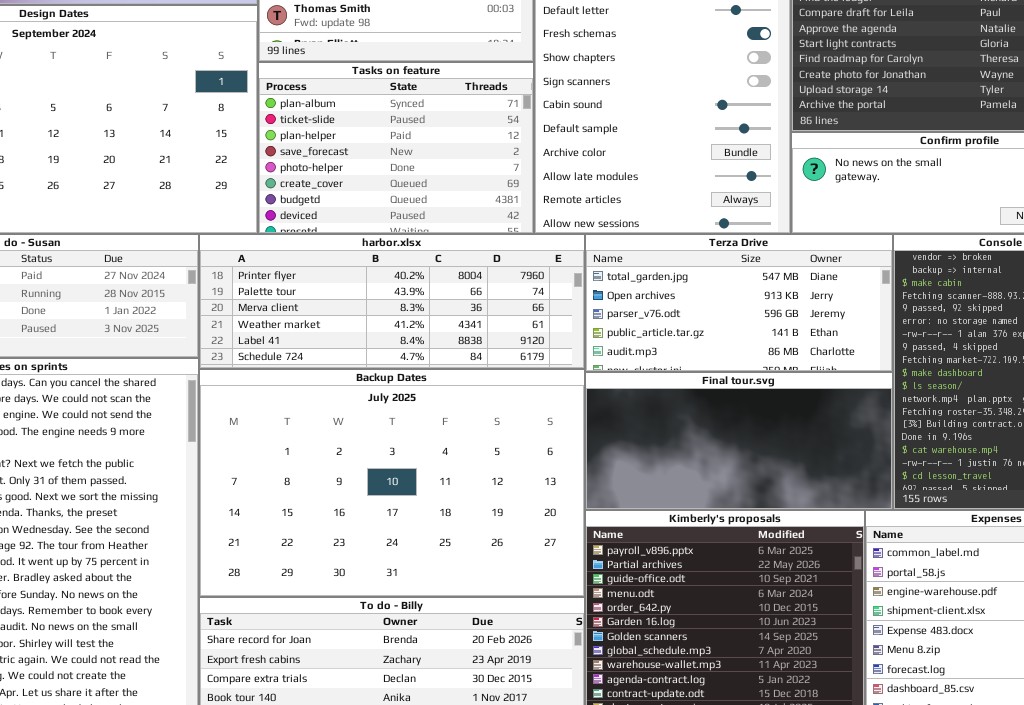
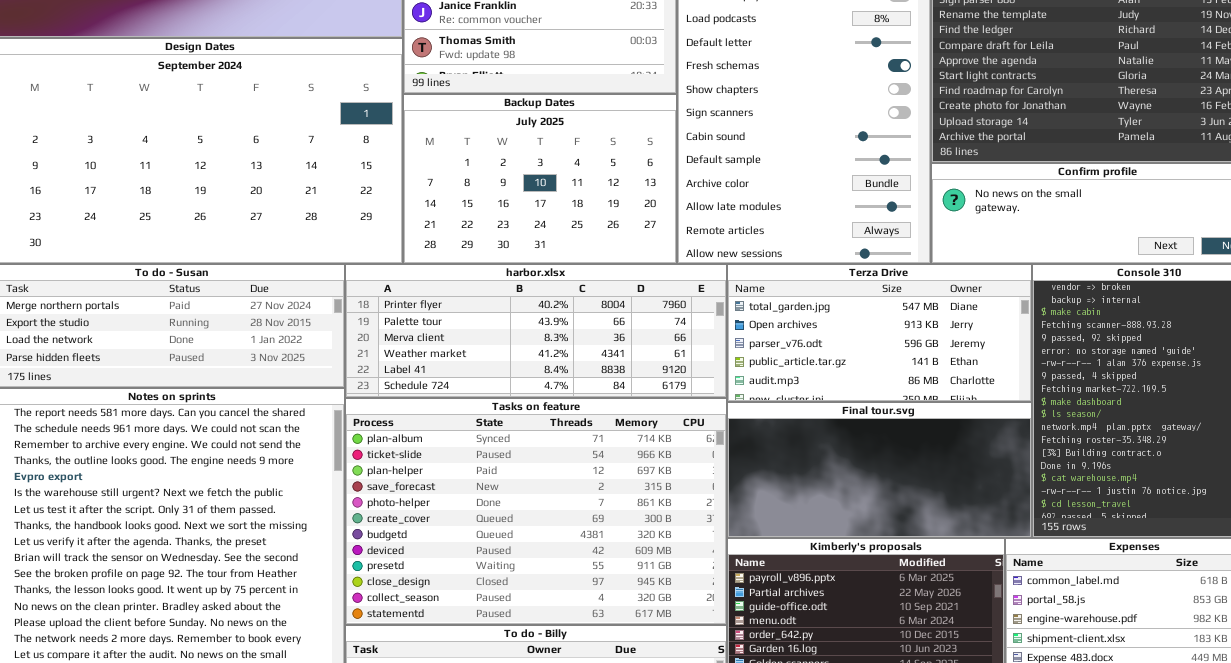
Tasks on feature: [258,62,534,234] -> [345,398,727,625], moved, resized
Backup Dates: [199,369,585,597] -> [403,94,677,264], moved, resized

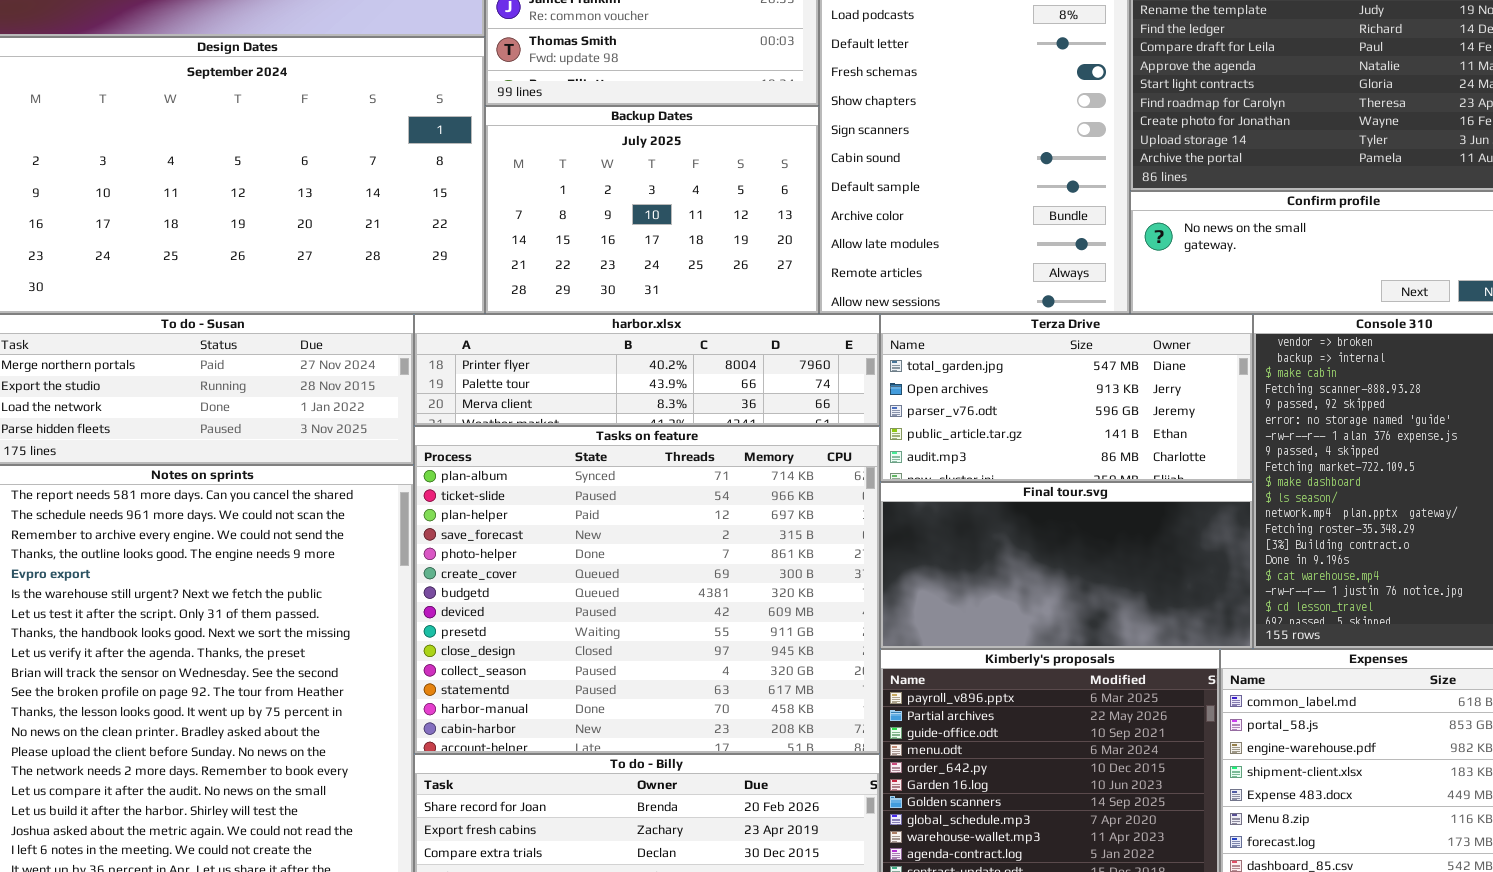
harbor.xlsx: [345,264,727,398] -> [414,314,880,426], resized
Tasks on feature: [345,398,727,625] -> [414,426,880,754], resized

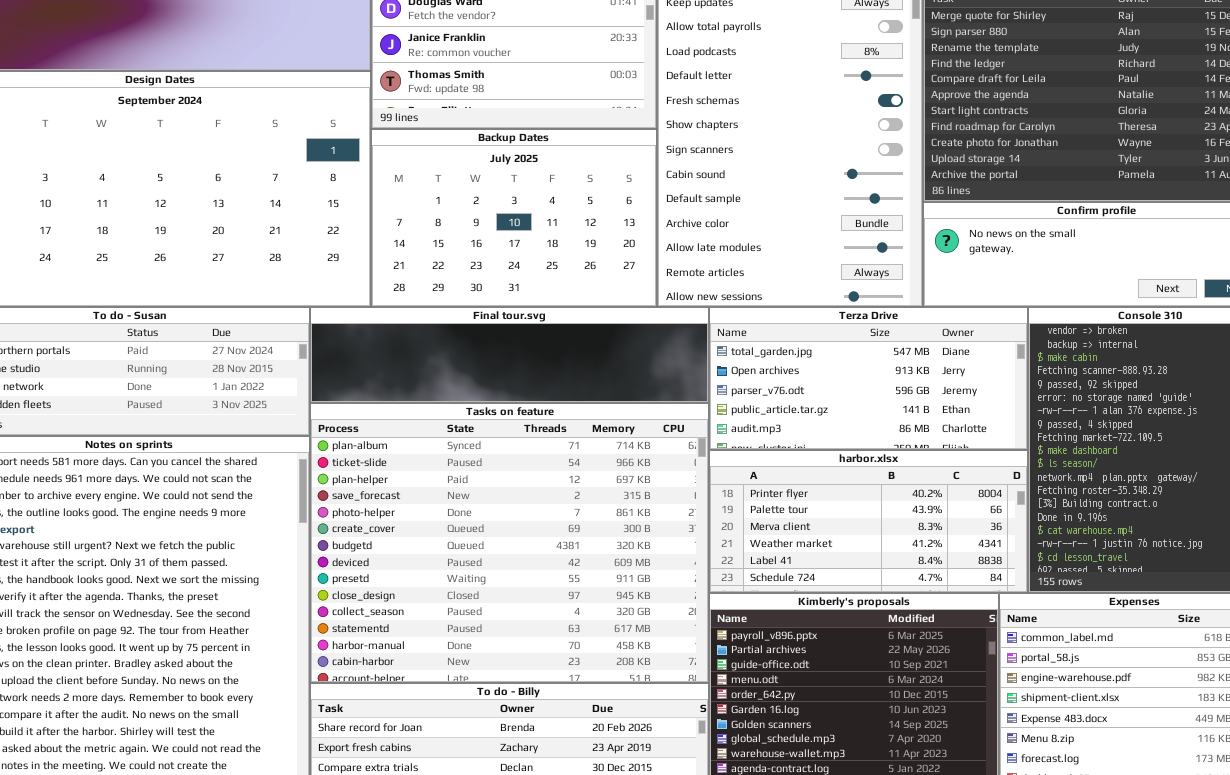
harbor.xlsx: [414,314,880,426] -> [709,450,1028,593], moved, resized
Final tour.svg: [880,482,1253,649] -> [310,307,709,403], moved, resized

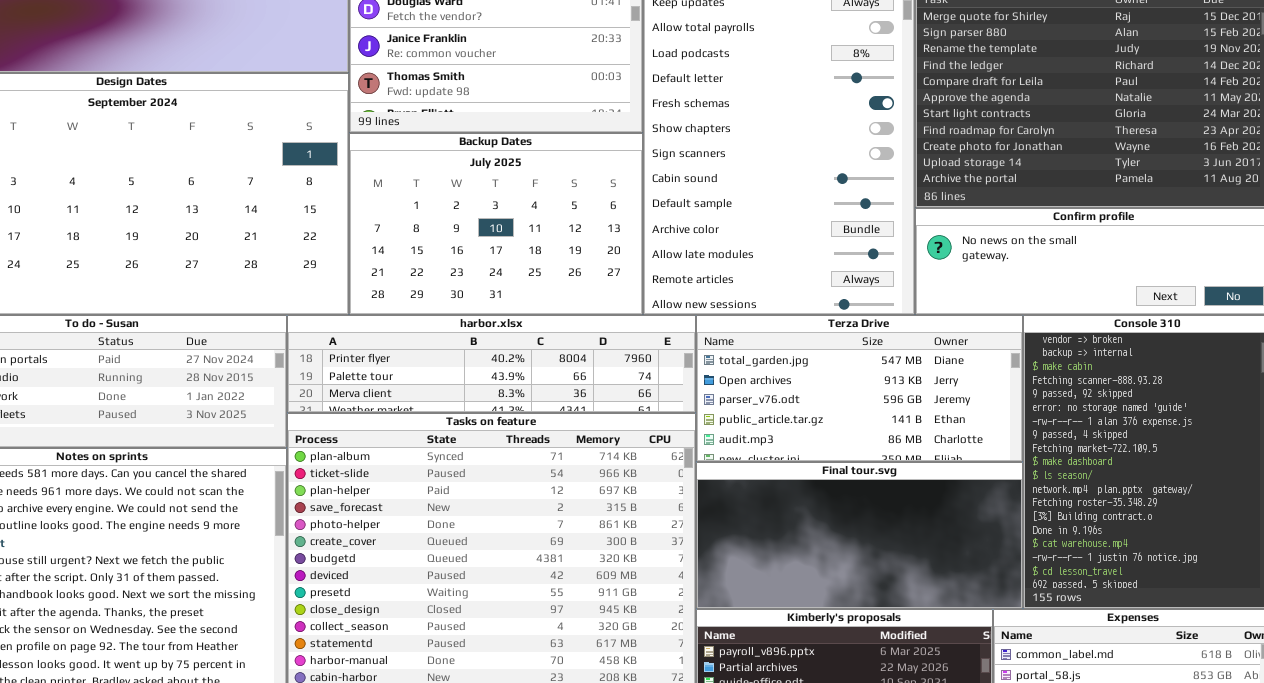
Final tour.svg: [310,307,709,403] -> [696,462,1023,609], moved, resized
harbor.xlsx: [709,450,1028,593] -> [287,315,696,413], moved, resized

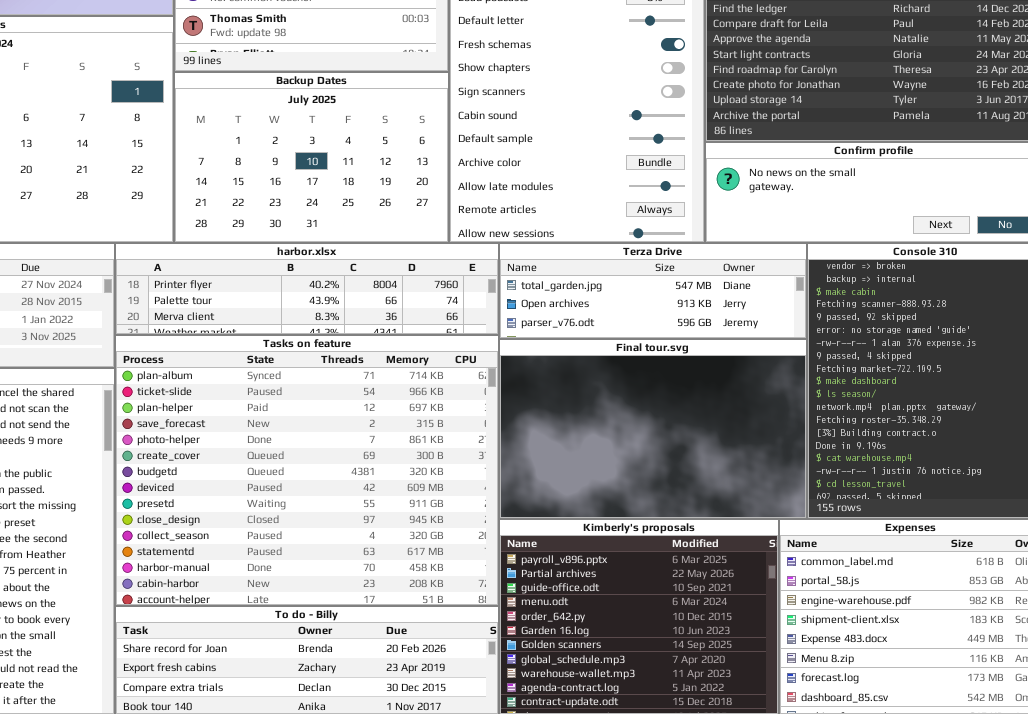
Terza Drive: [696,315,1023,462] -> [499,243,807,339], resized
Final tour.svg: [696,462,1023,609] -> [499,339,807,519], resized

